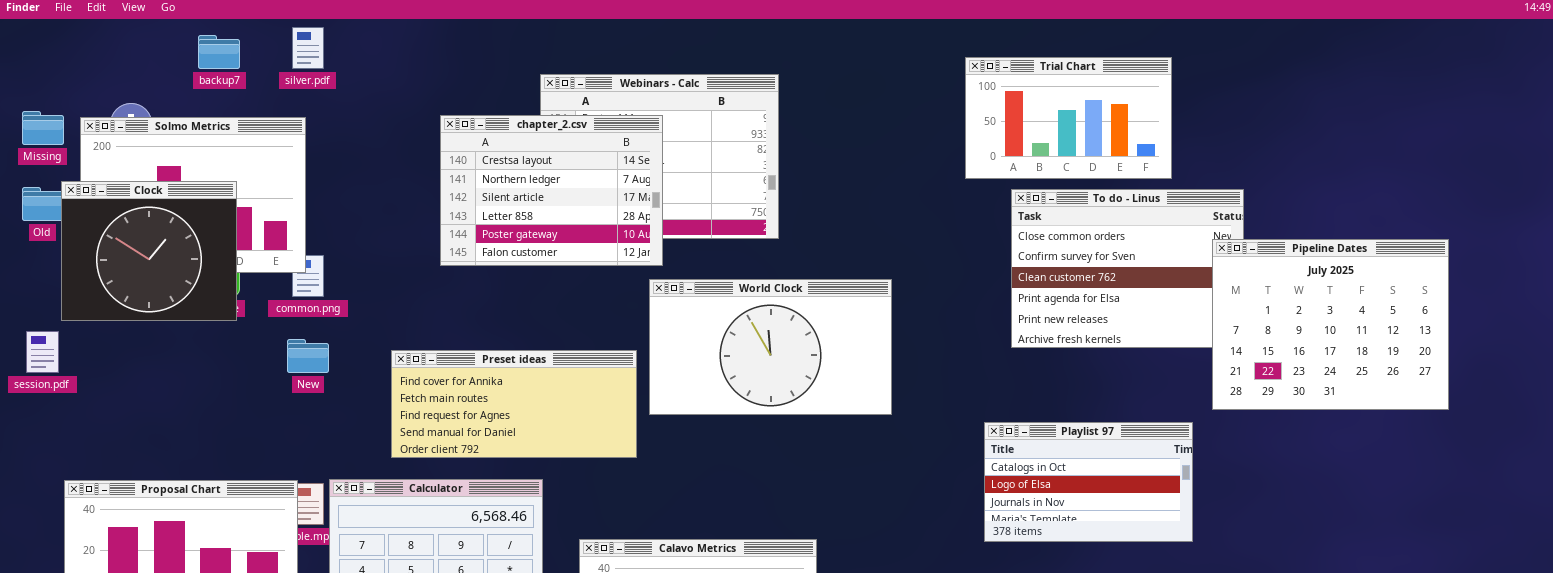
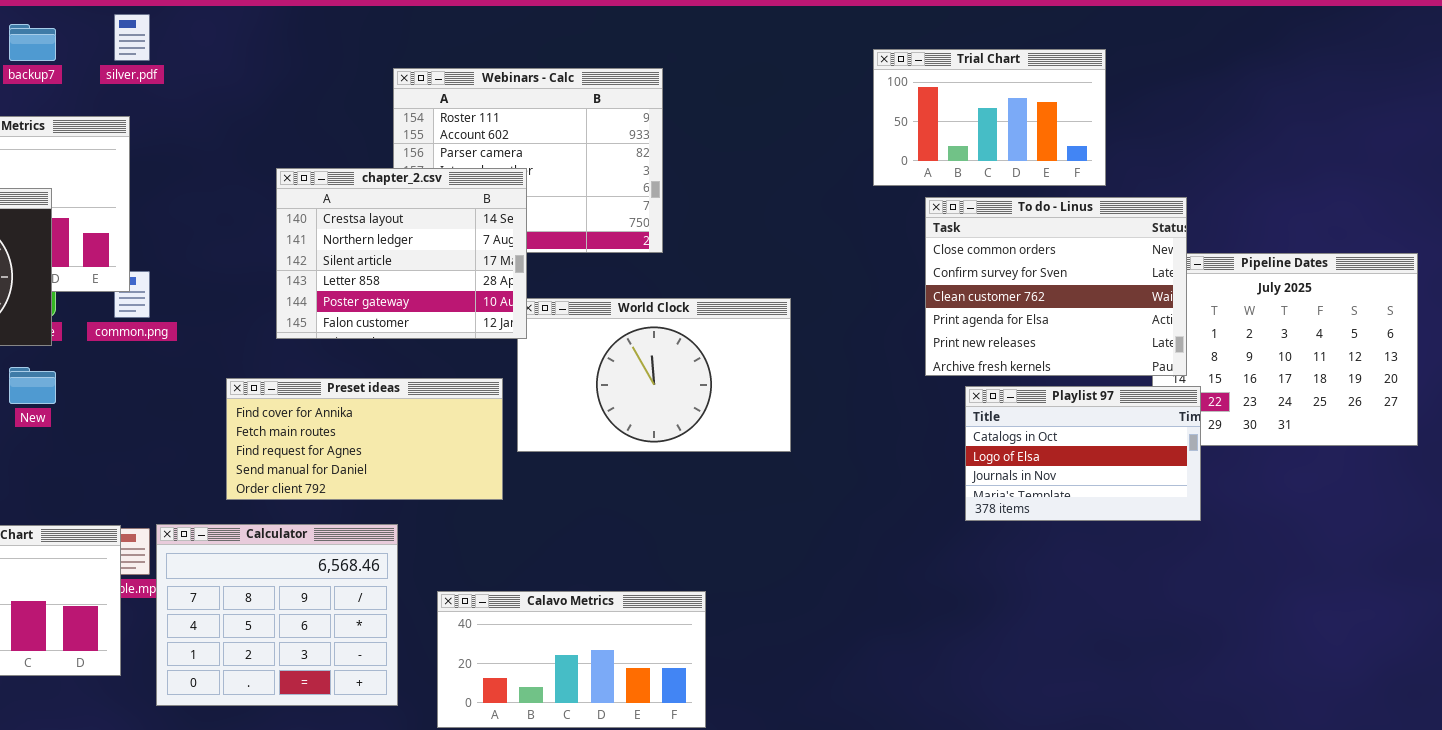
chapter_2.csv: [440,115,663,266] -> [276,168,527,339], moved
To do - Linus: [1011,189,1244,348] -> [925,197,1187,376], raised
New: [287,339,329,373] -> [9,367,56,404], moved
Playlist 97: [984,422,1193,542] -> [965,386,1201,521], moved

